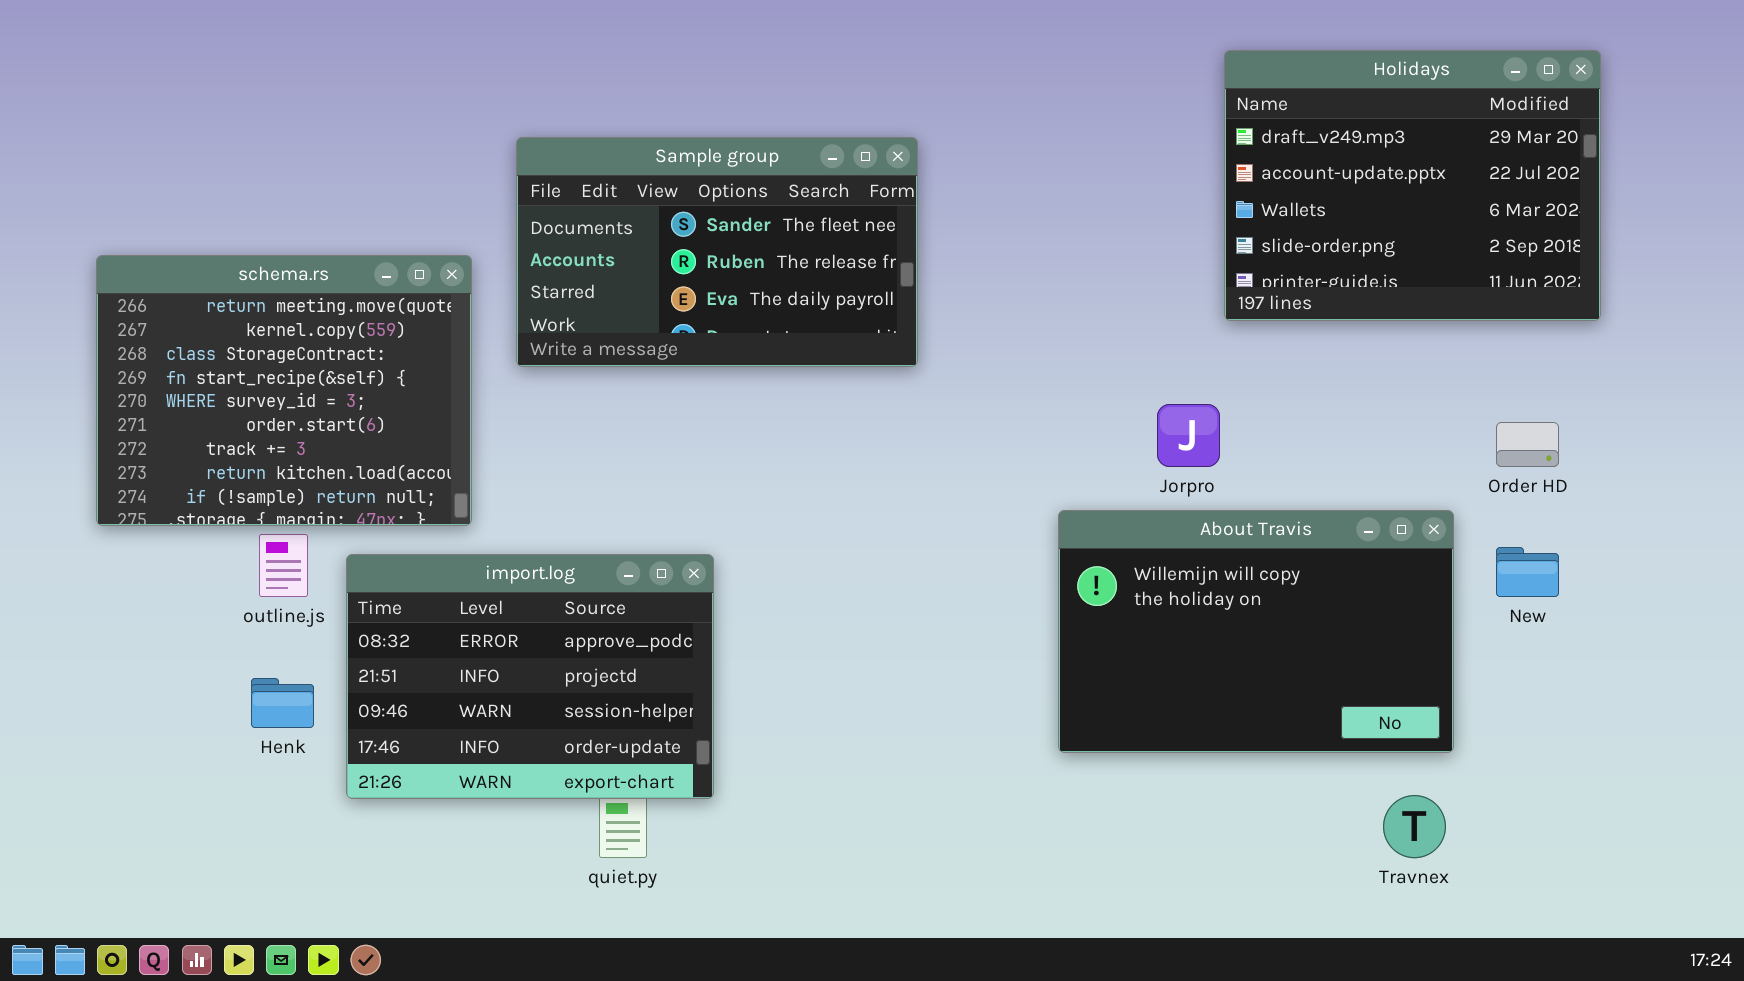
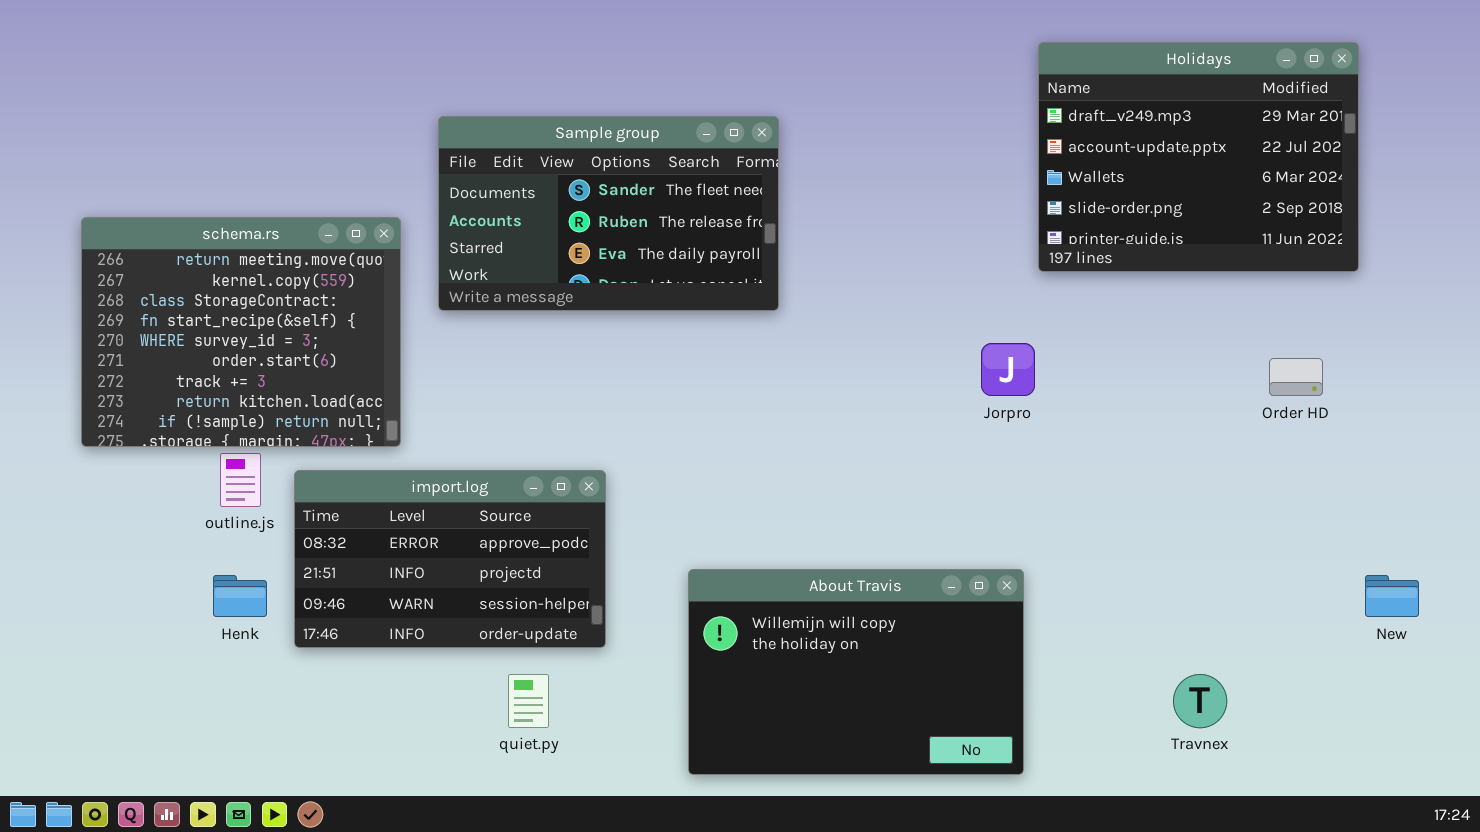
About Travis: [1058,510,1454,753] -> [688,569,1024,775], moved
New: [1496,547,1559,597] -> [1365,575,1419,617], moved
import.log: [346,554,714,799] -> [294,470,606,648], resized

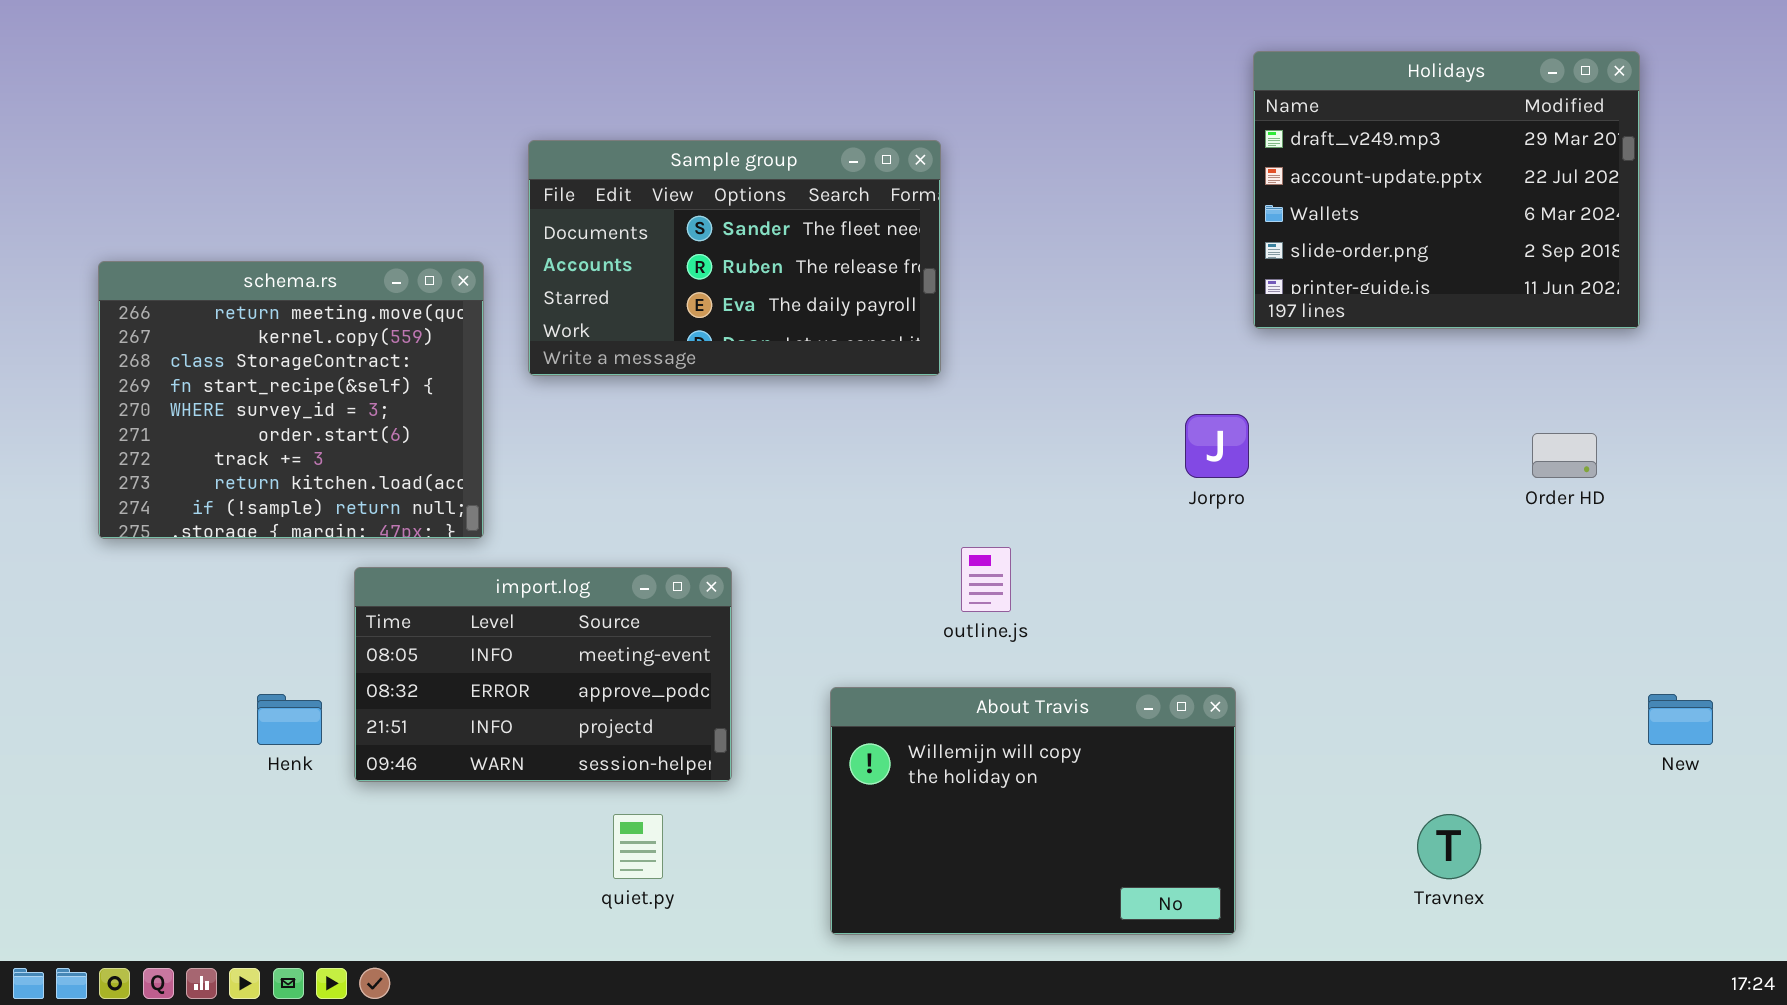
outline.js: [220,453,261,507] -> [961,547,1011,612], moved
import.log: [294,470,606,648] -> [354,567,732,782], scrolled up 1 row

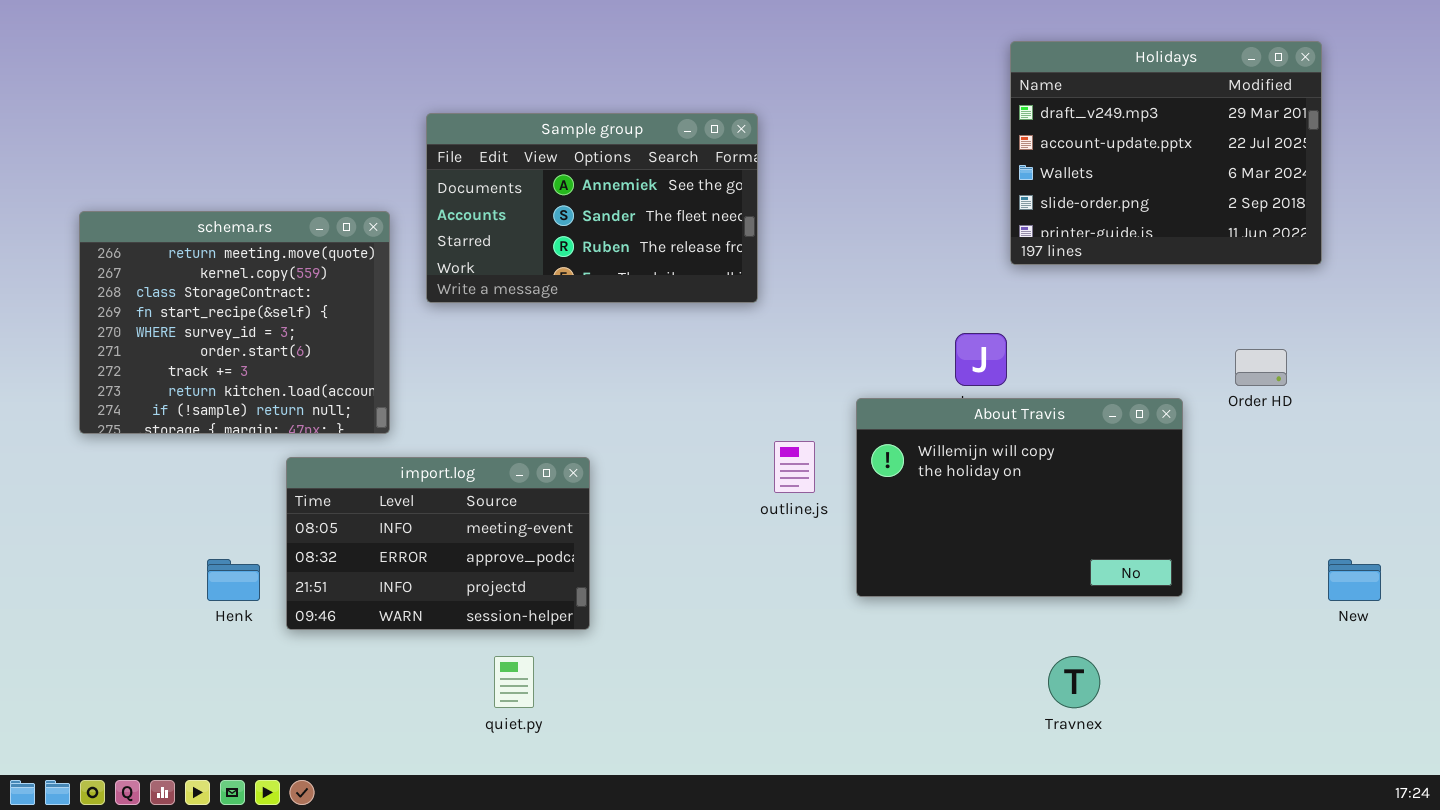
Sample group: [528,140,941,376] -> [426,113,758,303], scrolled up 1 row
About Travis: [830,687,1236,935] -> [856,398,1183,597], moved
Travnex: [1417,814,1481,879] -> [1048,656,1100,708], moved

